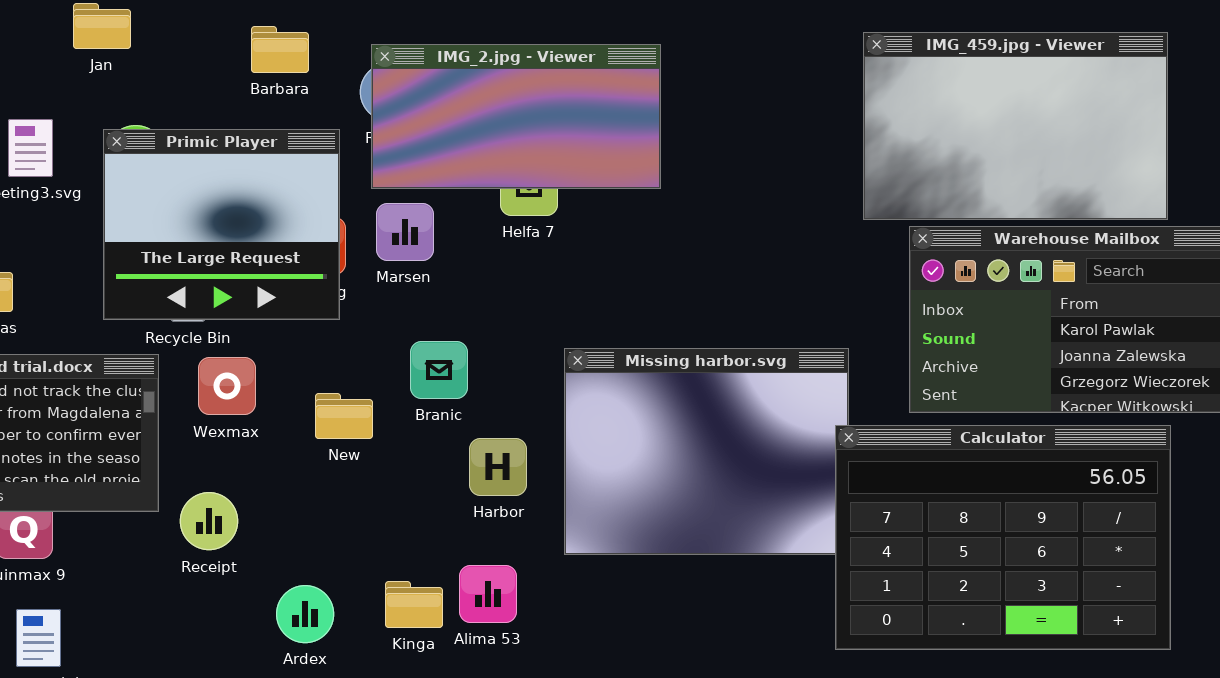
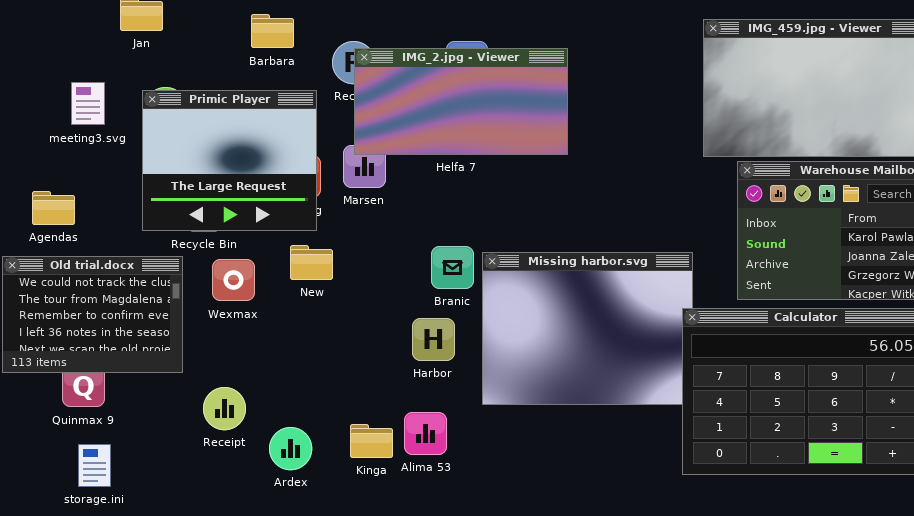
IMG_2.jpg - Viewer: [371,44,661,189] -> [354,48,568,155], moved
Branic: [410,341,468,399] -> [431,246,474,289], moved
New: [315,393,373,439] -> [290,245,333,280], moved
Receipt: [180,492,238,550] -> [203,387,246,430], moved

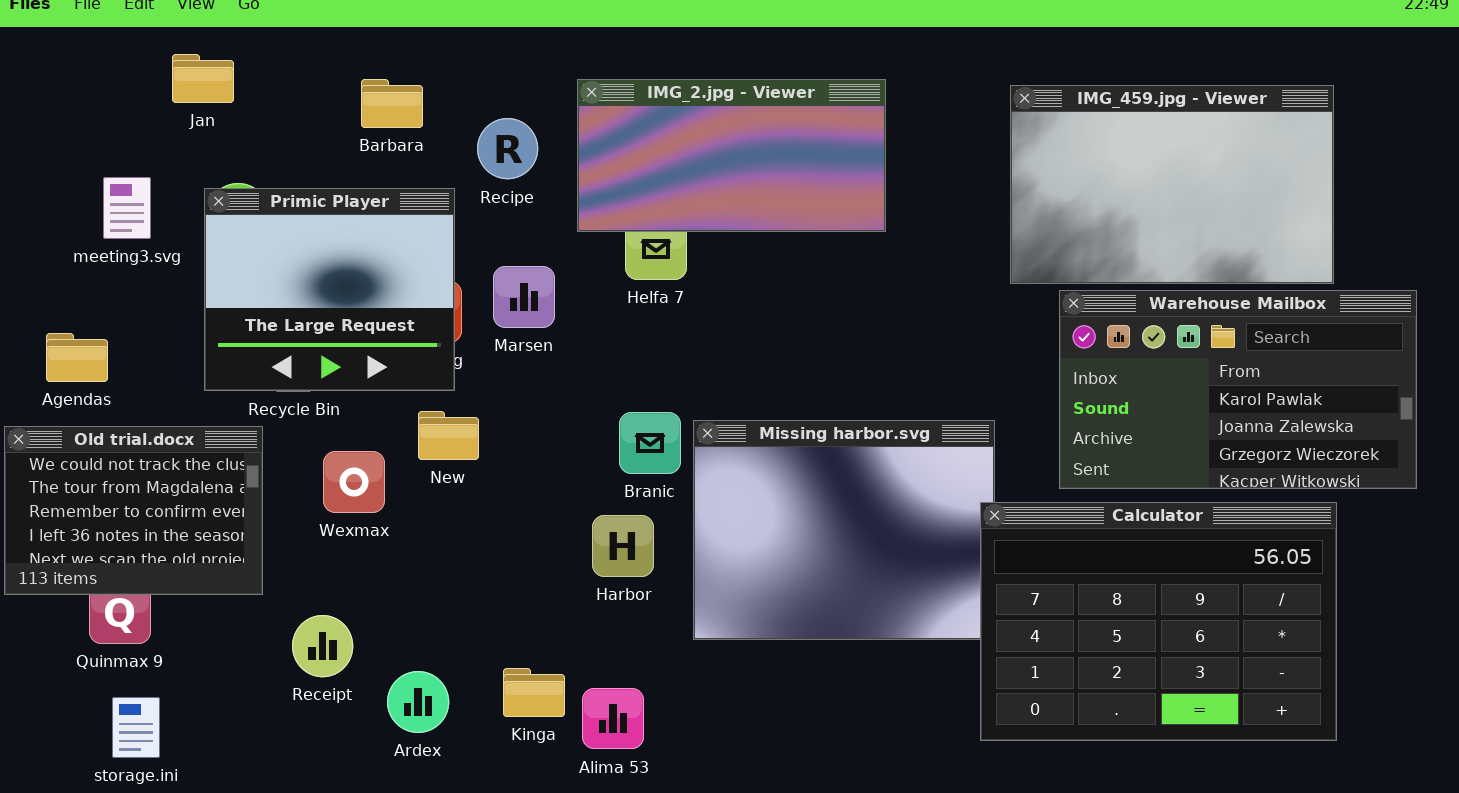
IMG_2.jpg - Viewer: [354,48,568,155] -> [577,79,886,232], moved
Wexmax: [212,259,255,301] -> [323,451,385,513], moved
Alima 53: [404,412,447,455] -> [582,688,644,749], moved

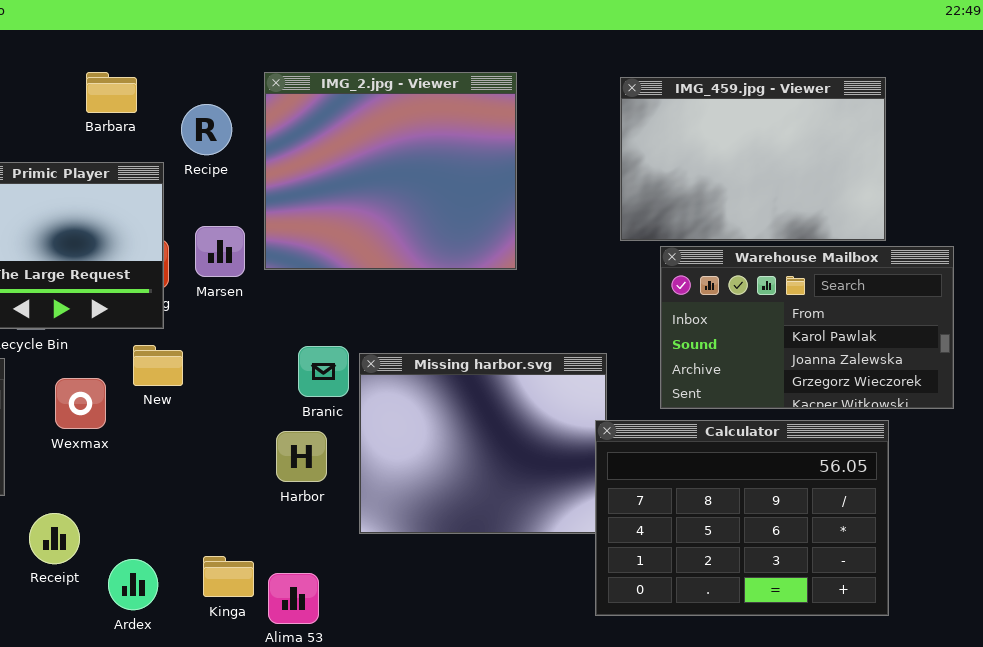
IMG_2.jpg - Viewer: [577,79,886,232] -> [264,72,517,270], resized

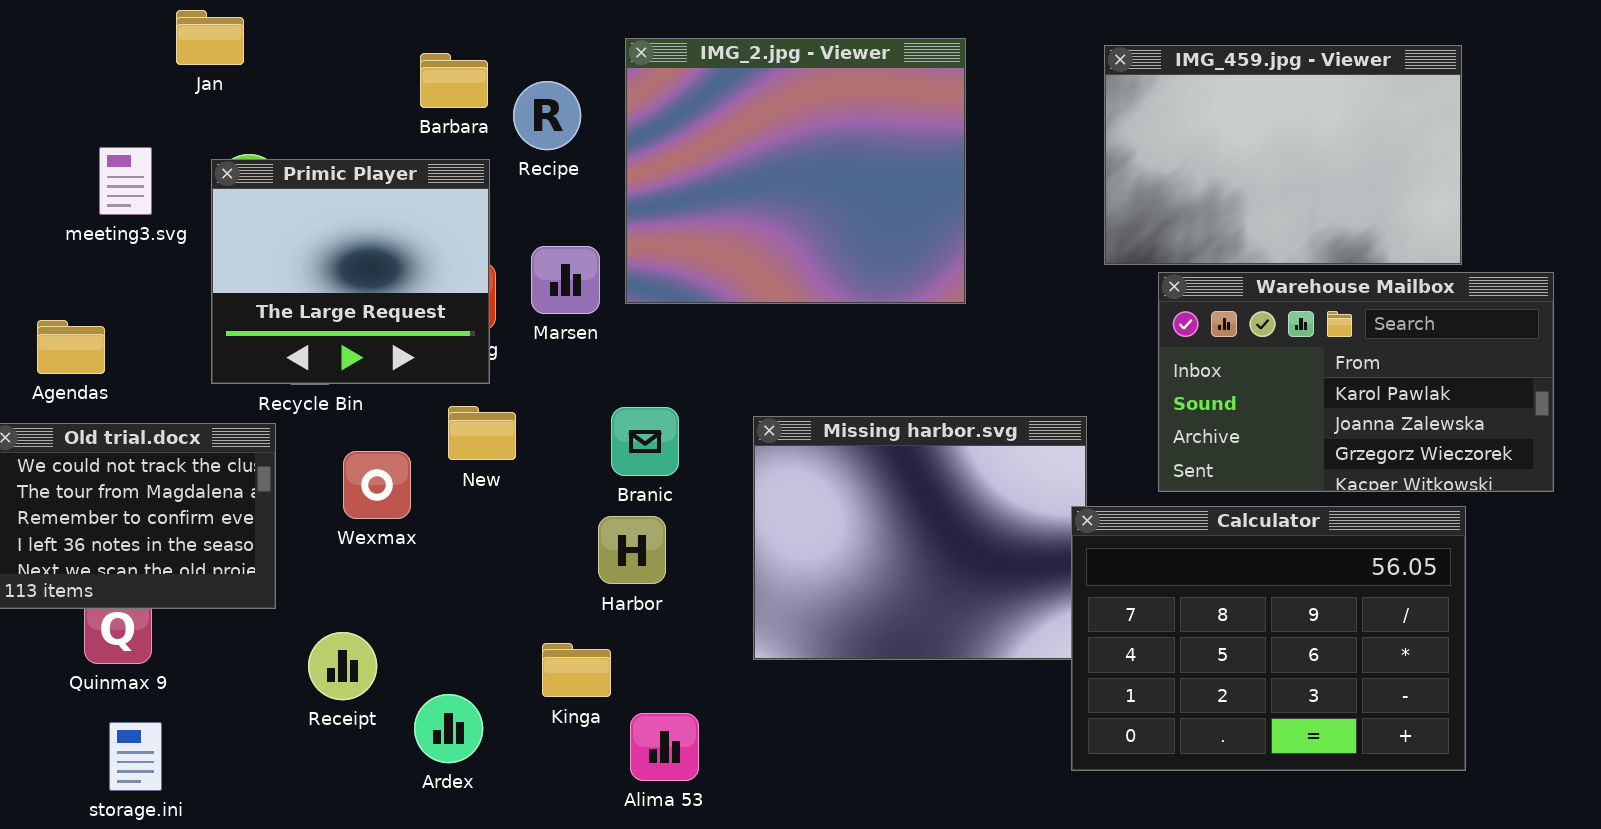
Barbara: [86,72,137,113] -> [420,53,488,108], moved
Branic: [298,346,349,397] -> [611,407,679,476], moved
Harbor: [276,431,327,482] -> [598,516,666,584], moved
Kinga: [203,556,254,597] -> [542,643,611,697], moved

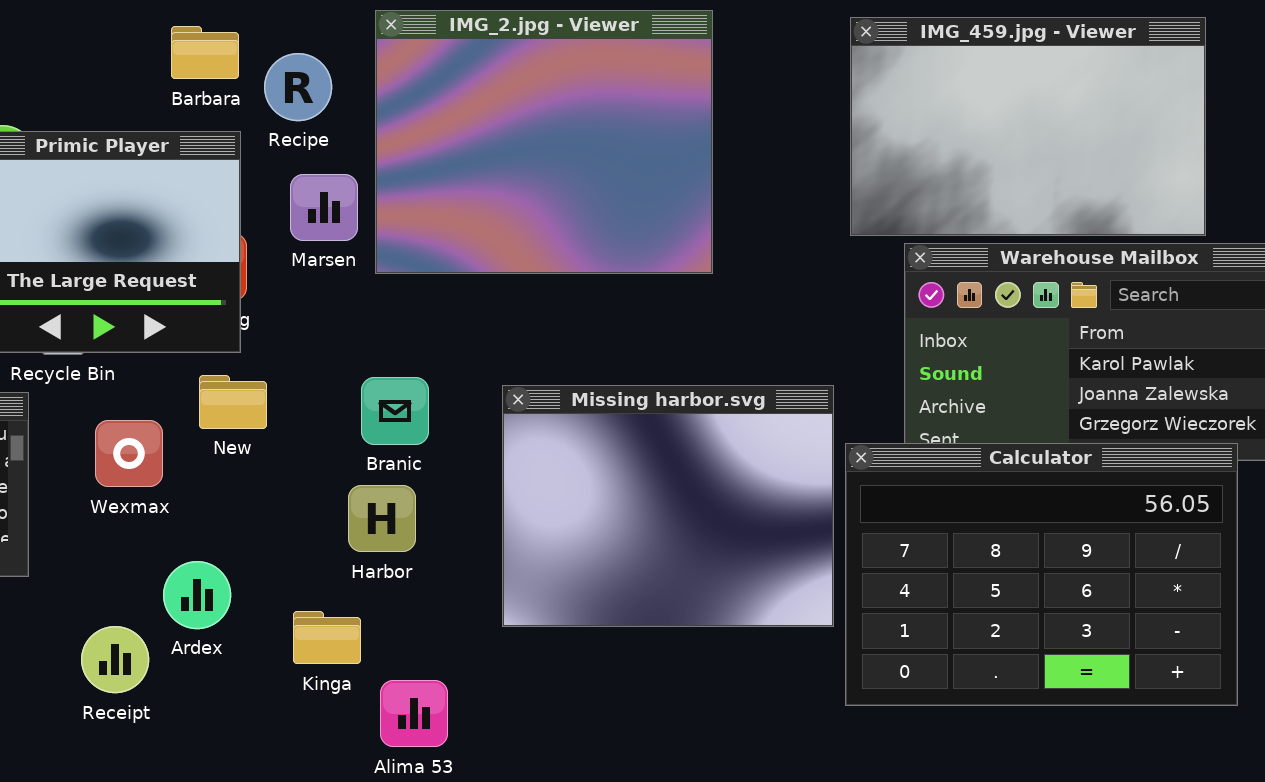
Marsen: [531,246,600,314] -> [290,174,358,241], moved
Calculator: [1071,506,1466,771] -> [845,443,1238,706], moved
Receipt: [308,632,377,700] -> [81,626,149,693], moved
Ardex: [414,694,483,763] -> [163,561,231,629], moved

